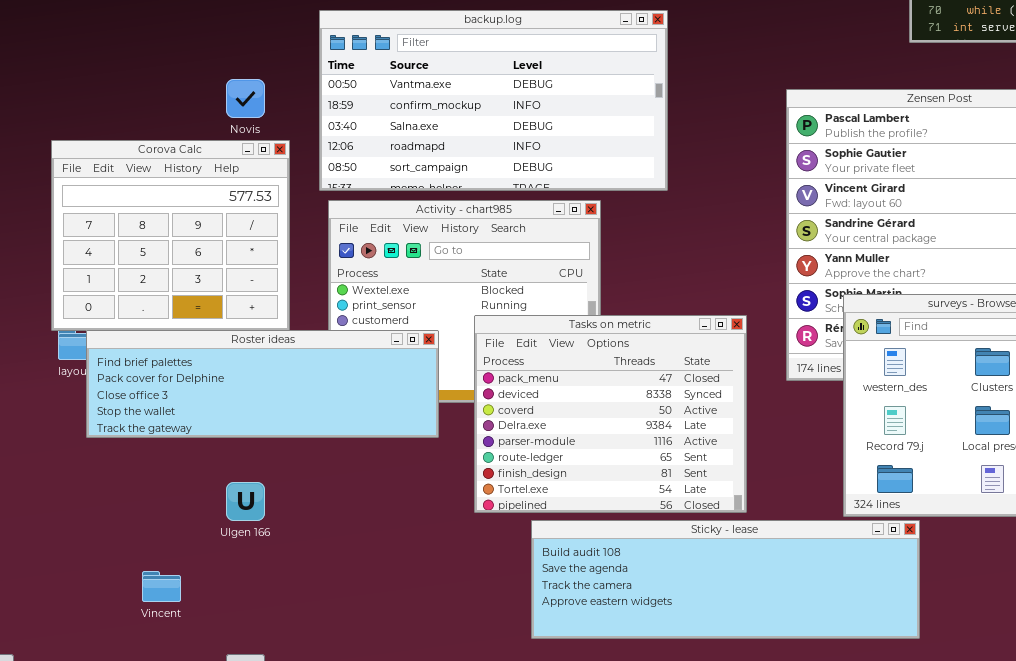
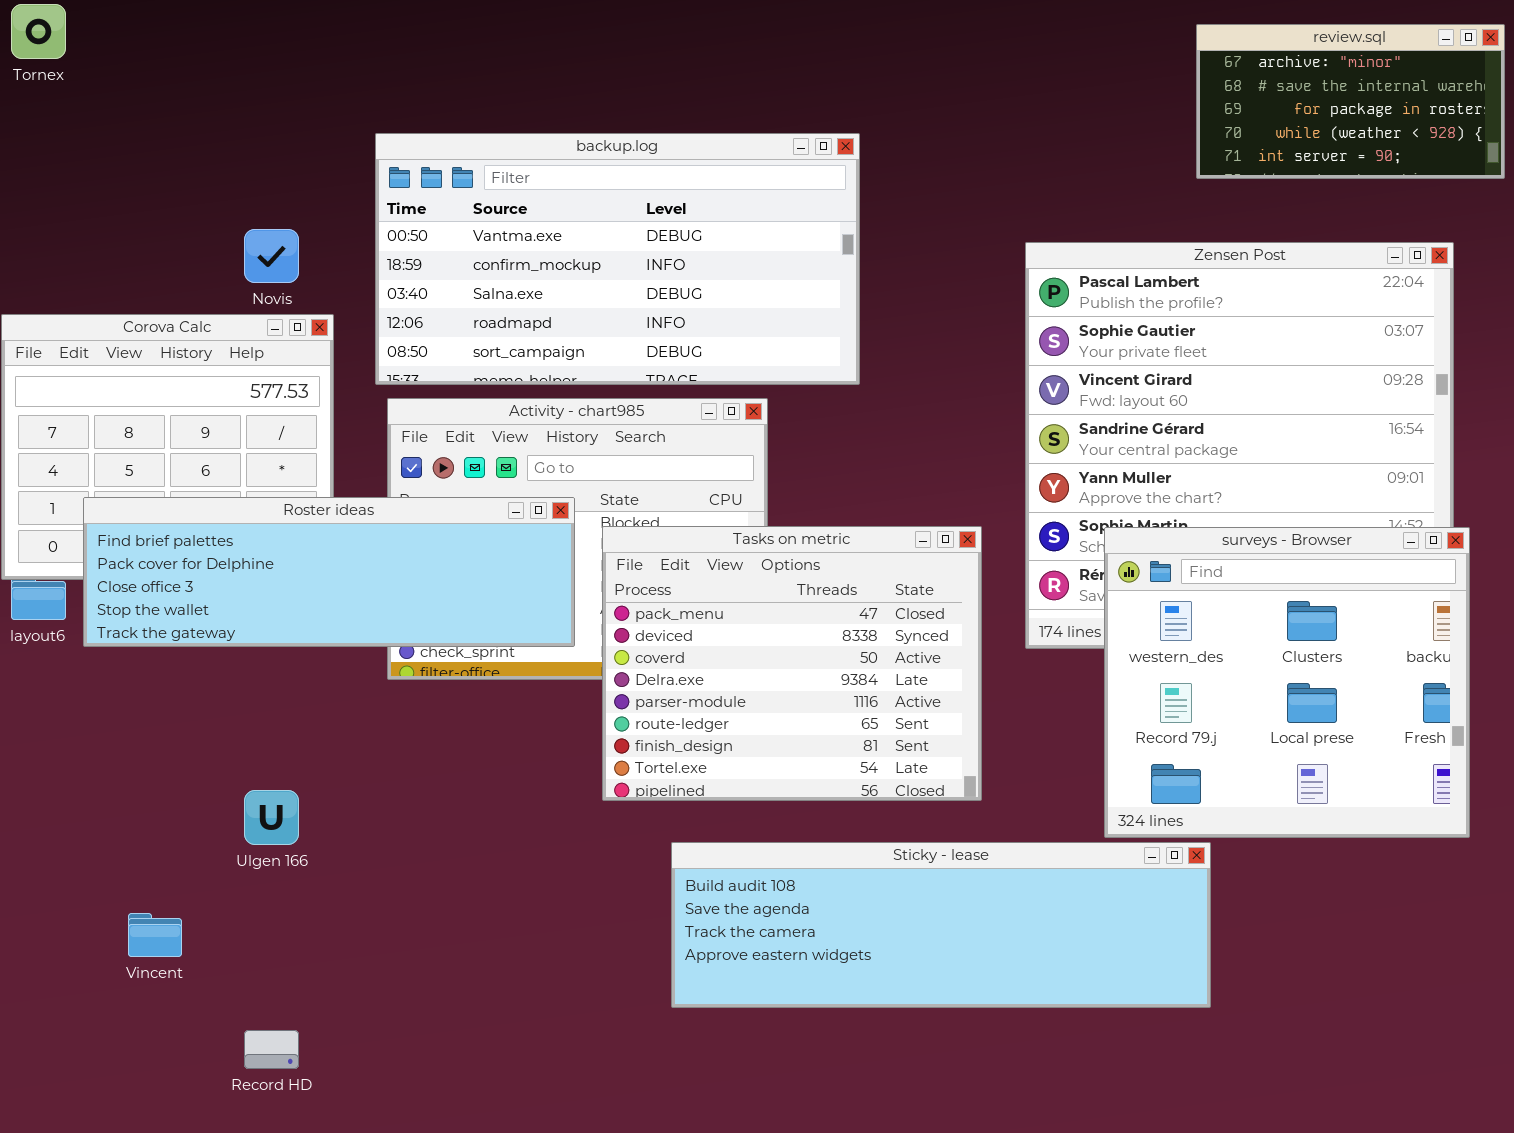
Tasks on metric: [474,315,747,513] -> [602,526,982,801], moved
Roster ideas: [86,330,439,438] -> [83,497,575,647], moved

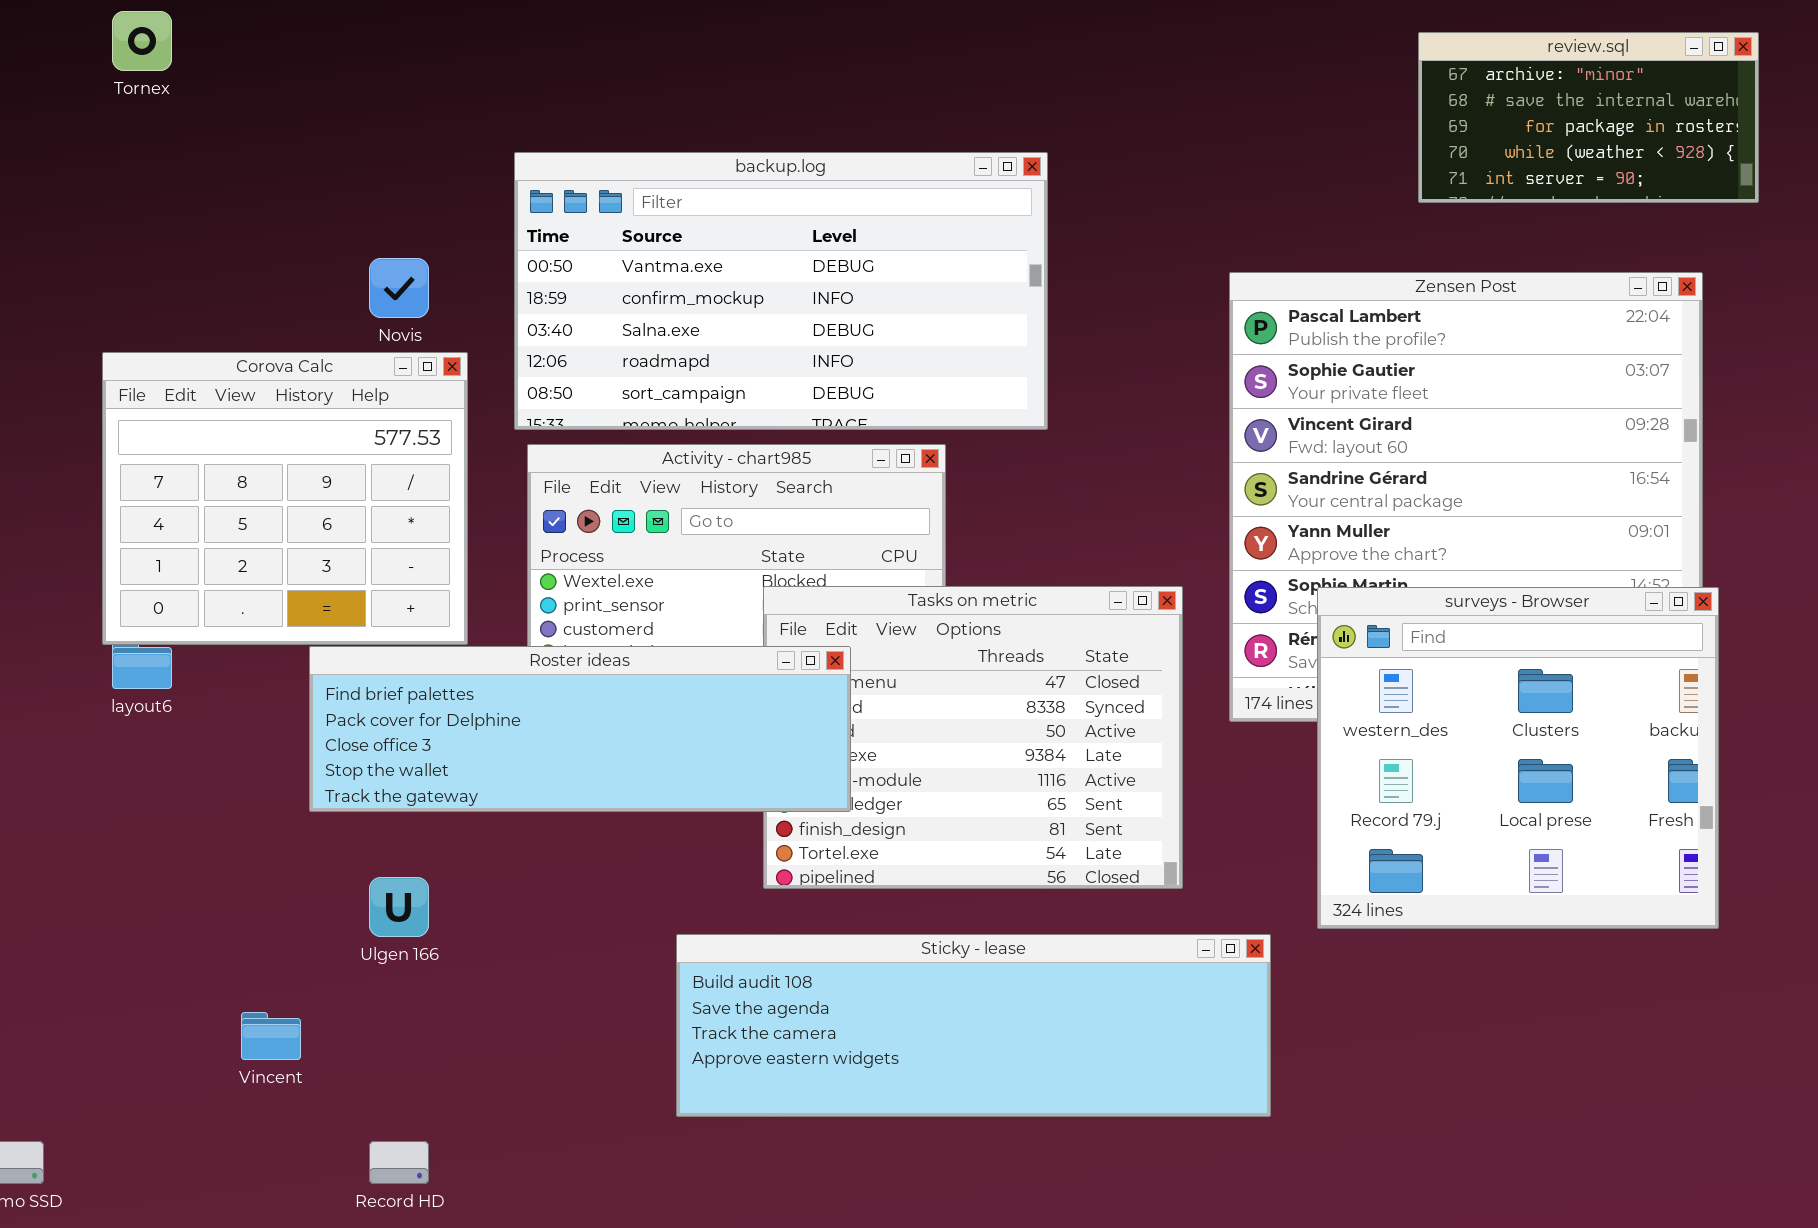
Roster ideas: [83,497,575,647] -> [309,646,851,812], moved
Sticky - lease: [671,842,1211,1008] -> [676,934,1271,1117], moved

